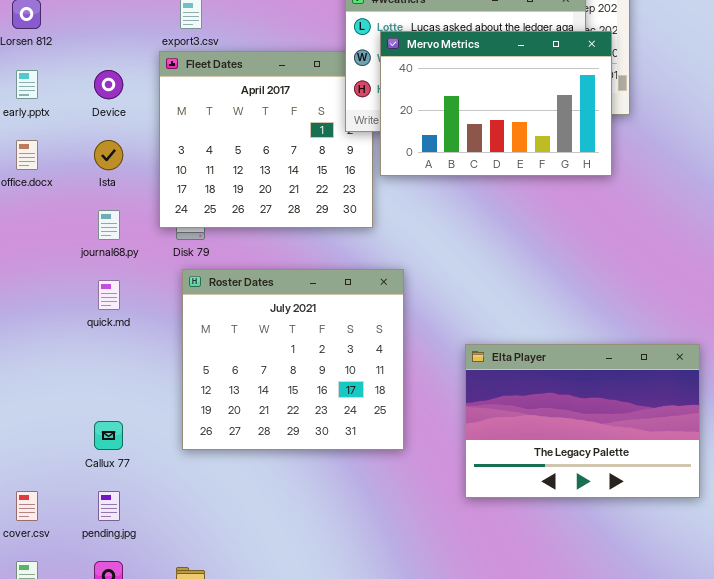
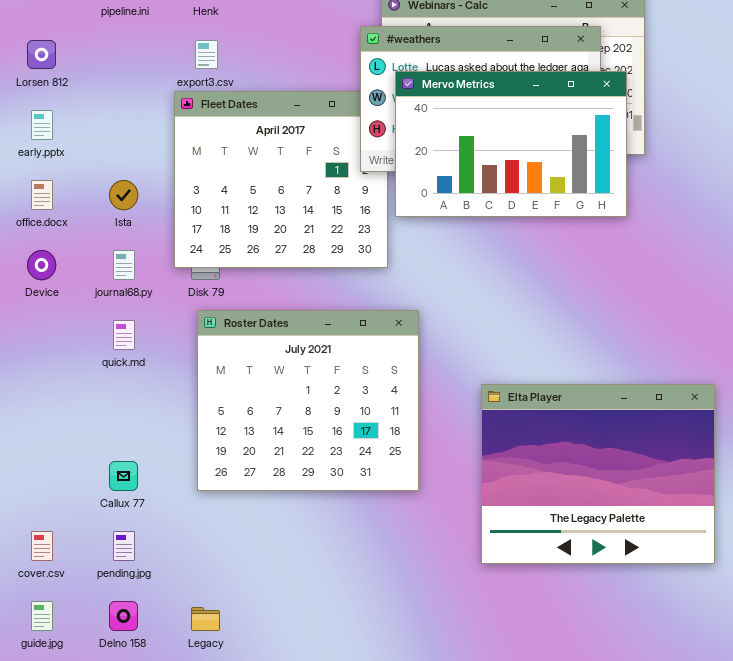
Device: [94,70,123,99] -> [27,250,56,280], moved
Elta Player: [465,344,700,498] -> [481,384,715,564], resized

